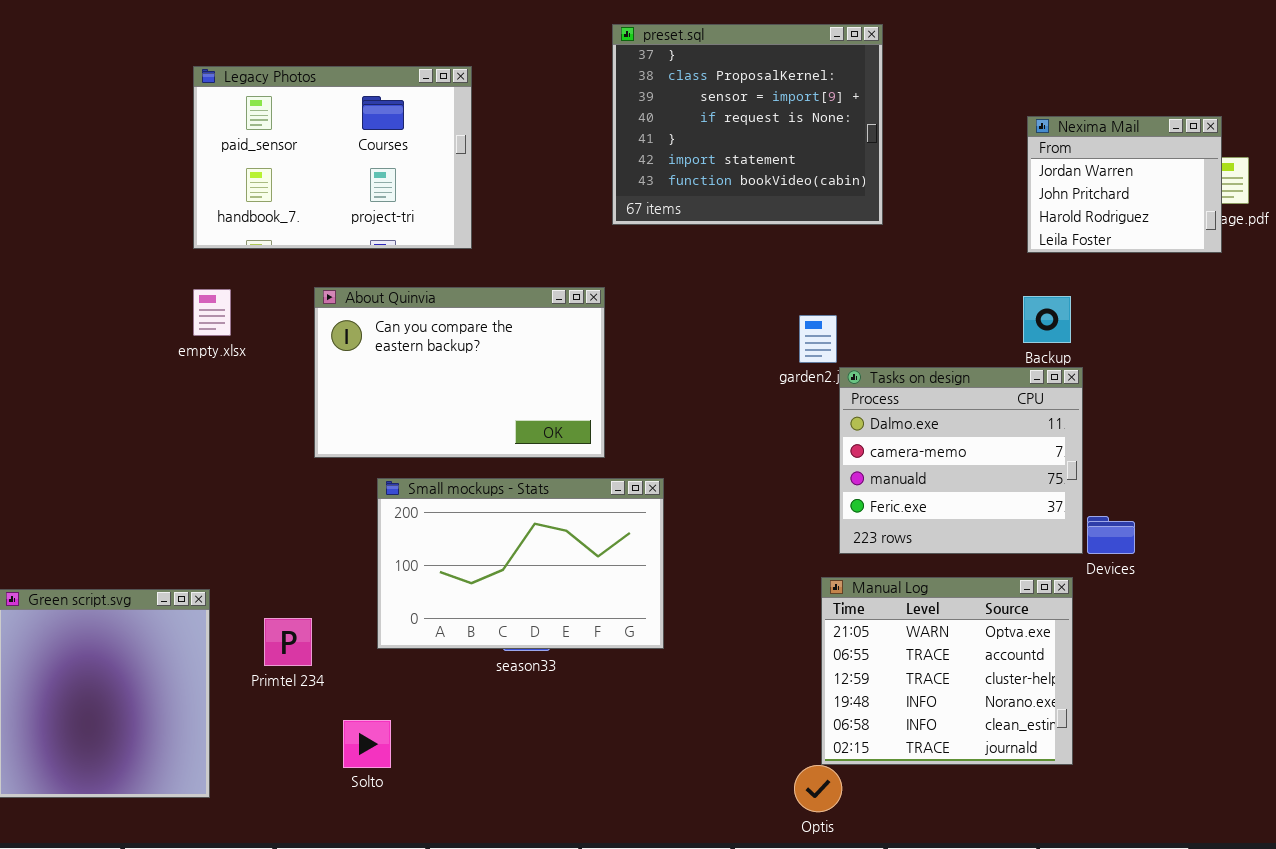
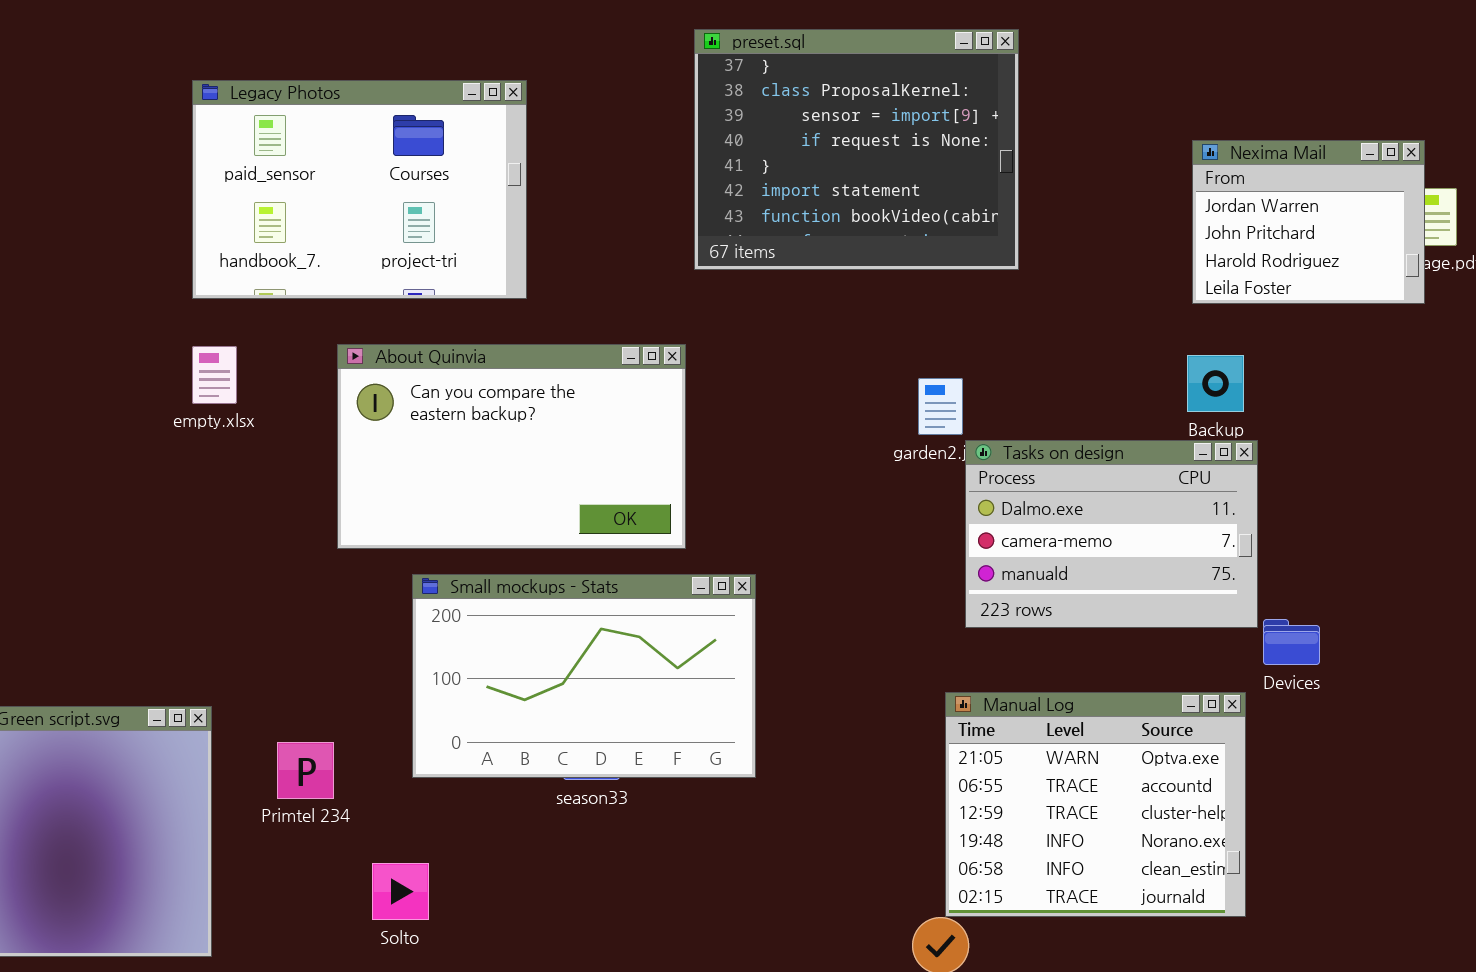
Tasks on design: [839,367,1083,554] -> [965,440,1258,628], resized

